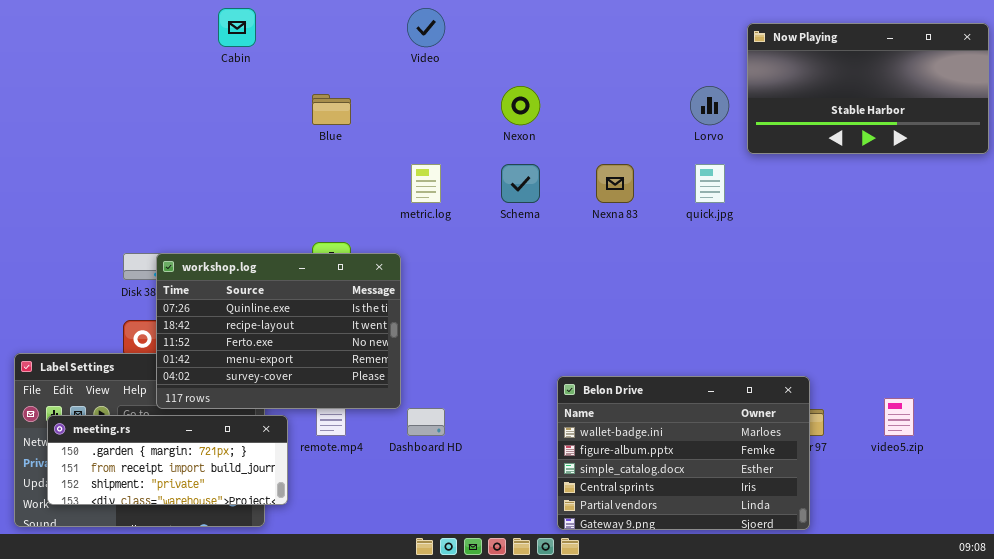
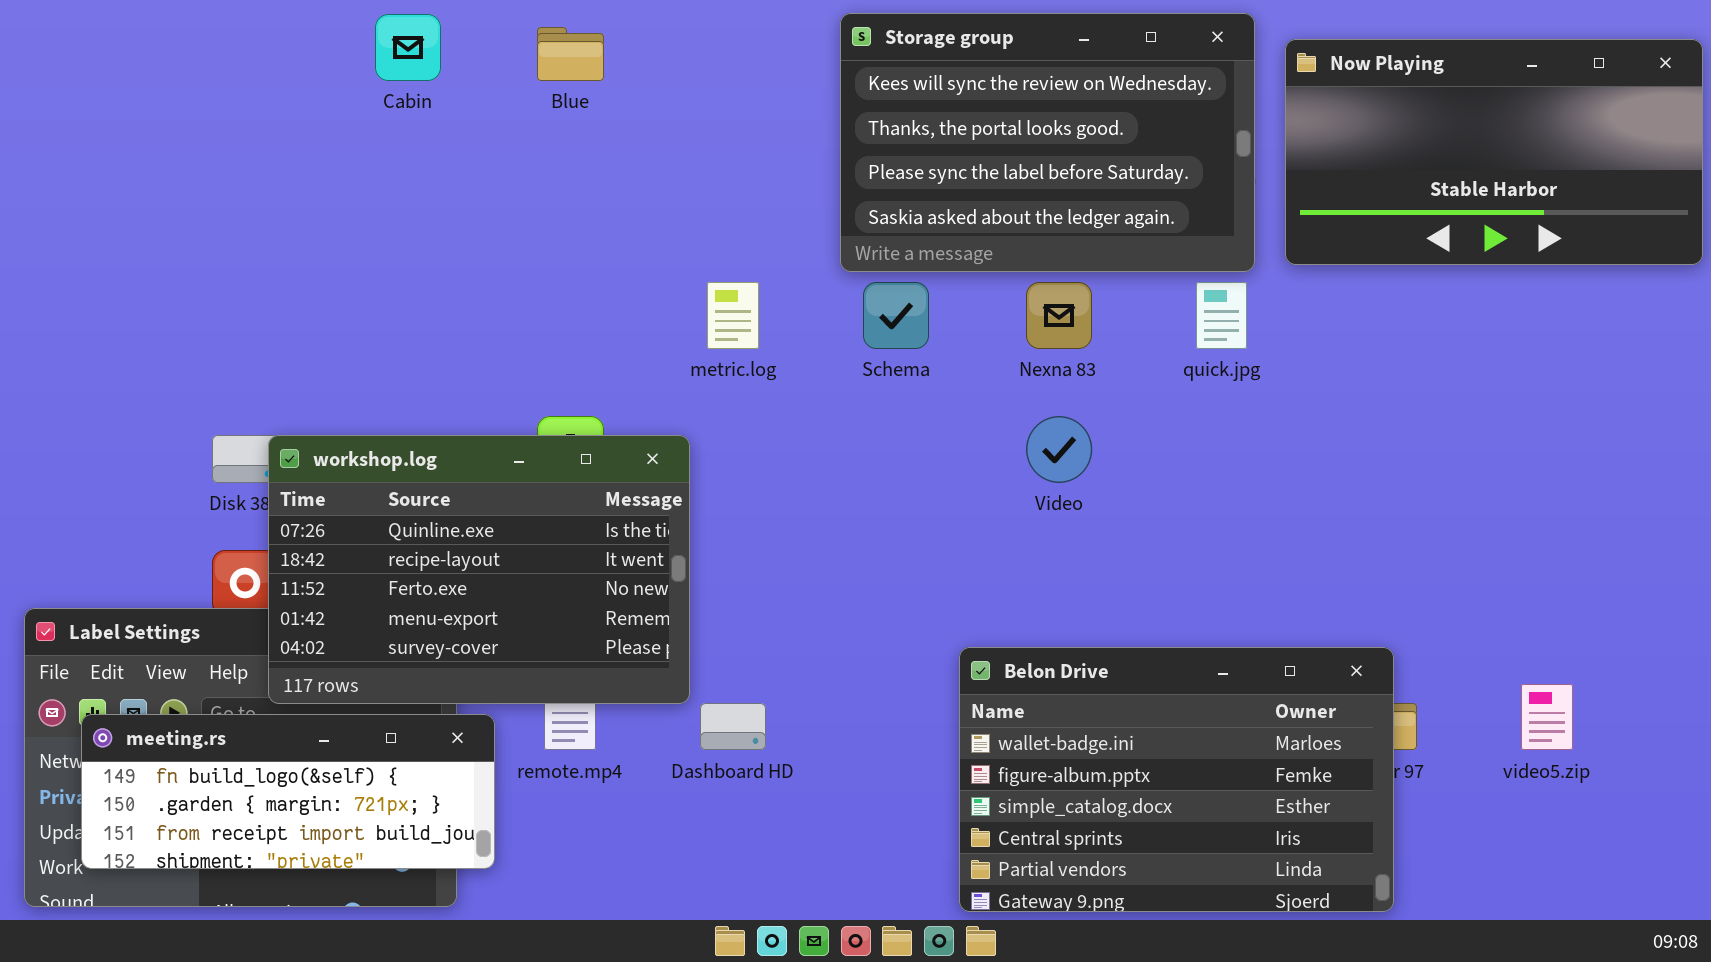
Storage group: none -> [840,13,1255,272], opened
Video: [407,8,445,47] -> [1026,416,1092,483], moved
Blue: [312,94,351,125] -> [537,27,604,81], moved
meeting.rs: [47,415,288,505] -> [81,714,495,869], scrolled up 1 row

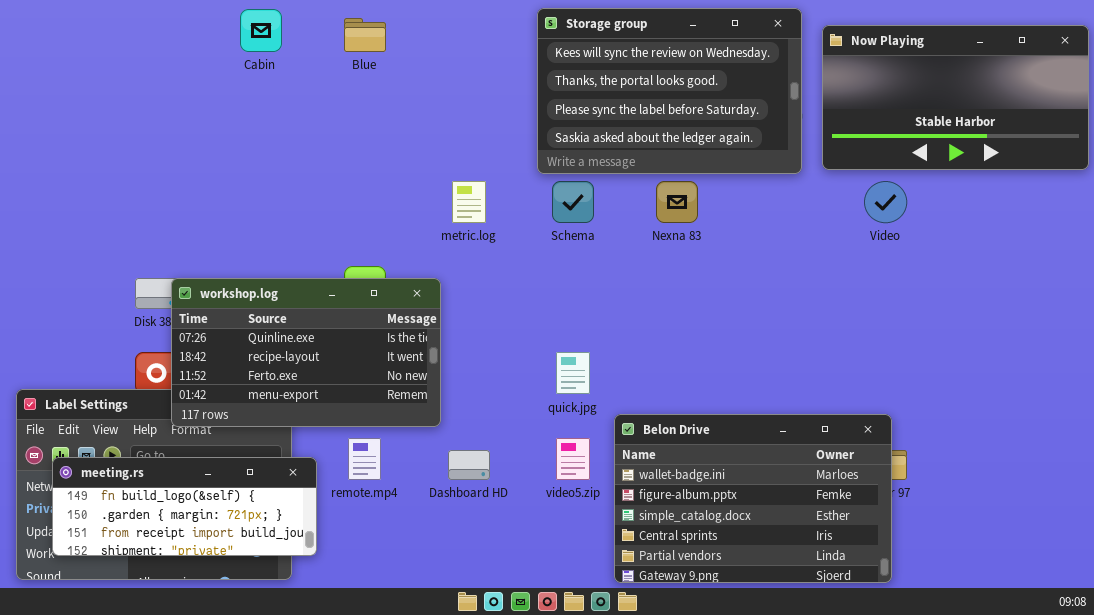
quick.jpg: [1196,282,1247,349] -> [556,352,590,394], moved
Video: [1026,416,1092,483] -> [864,181,907,223], moved
workshop.log: [268,435,690,704] -> [171,278,441,427], resized
video5.zip: [1521,684,1573,750] -> [556,438,590,480], moved

